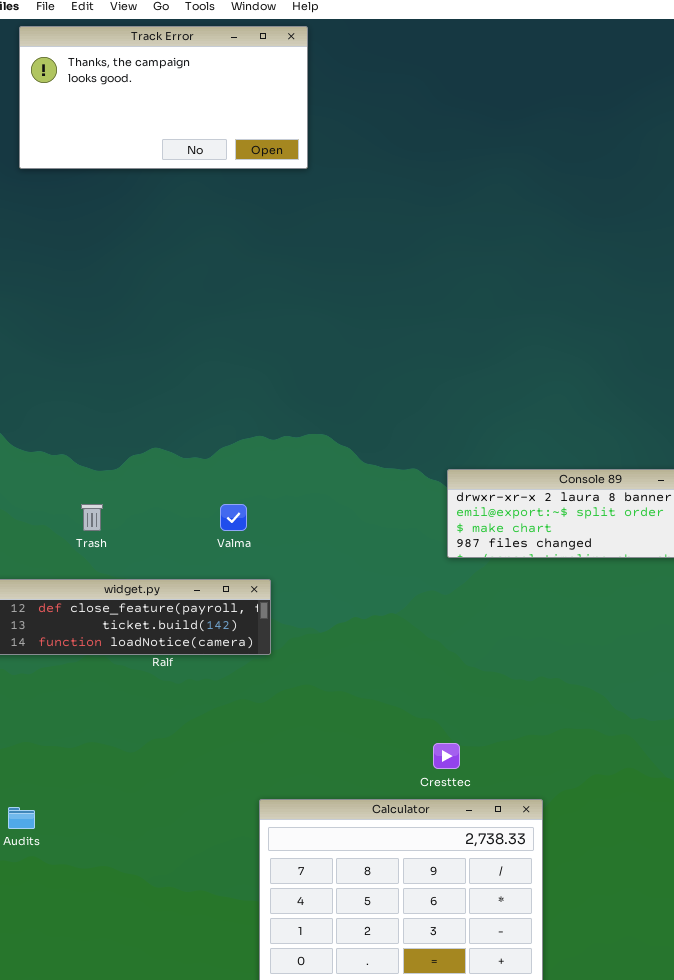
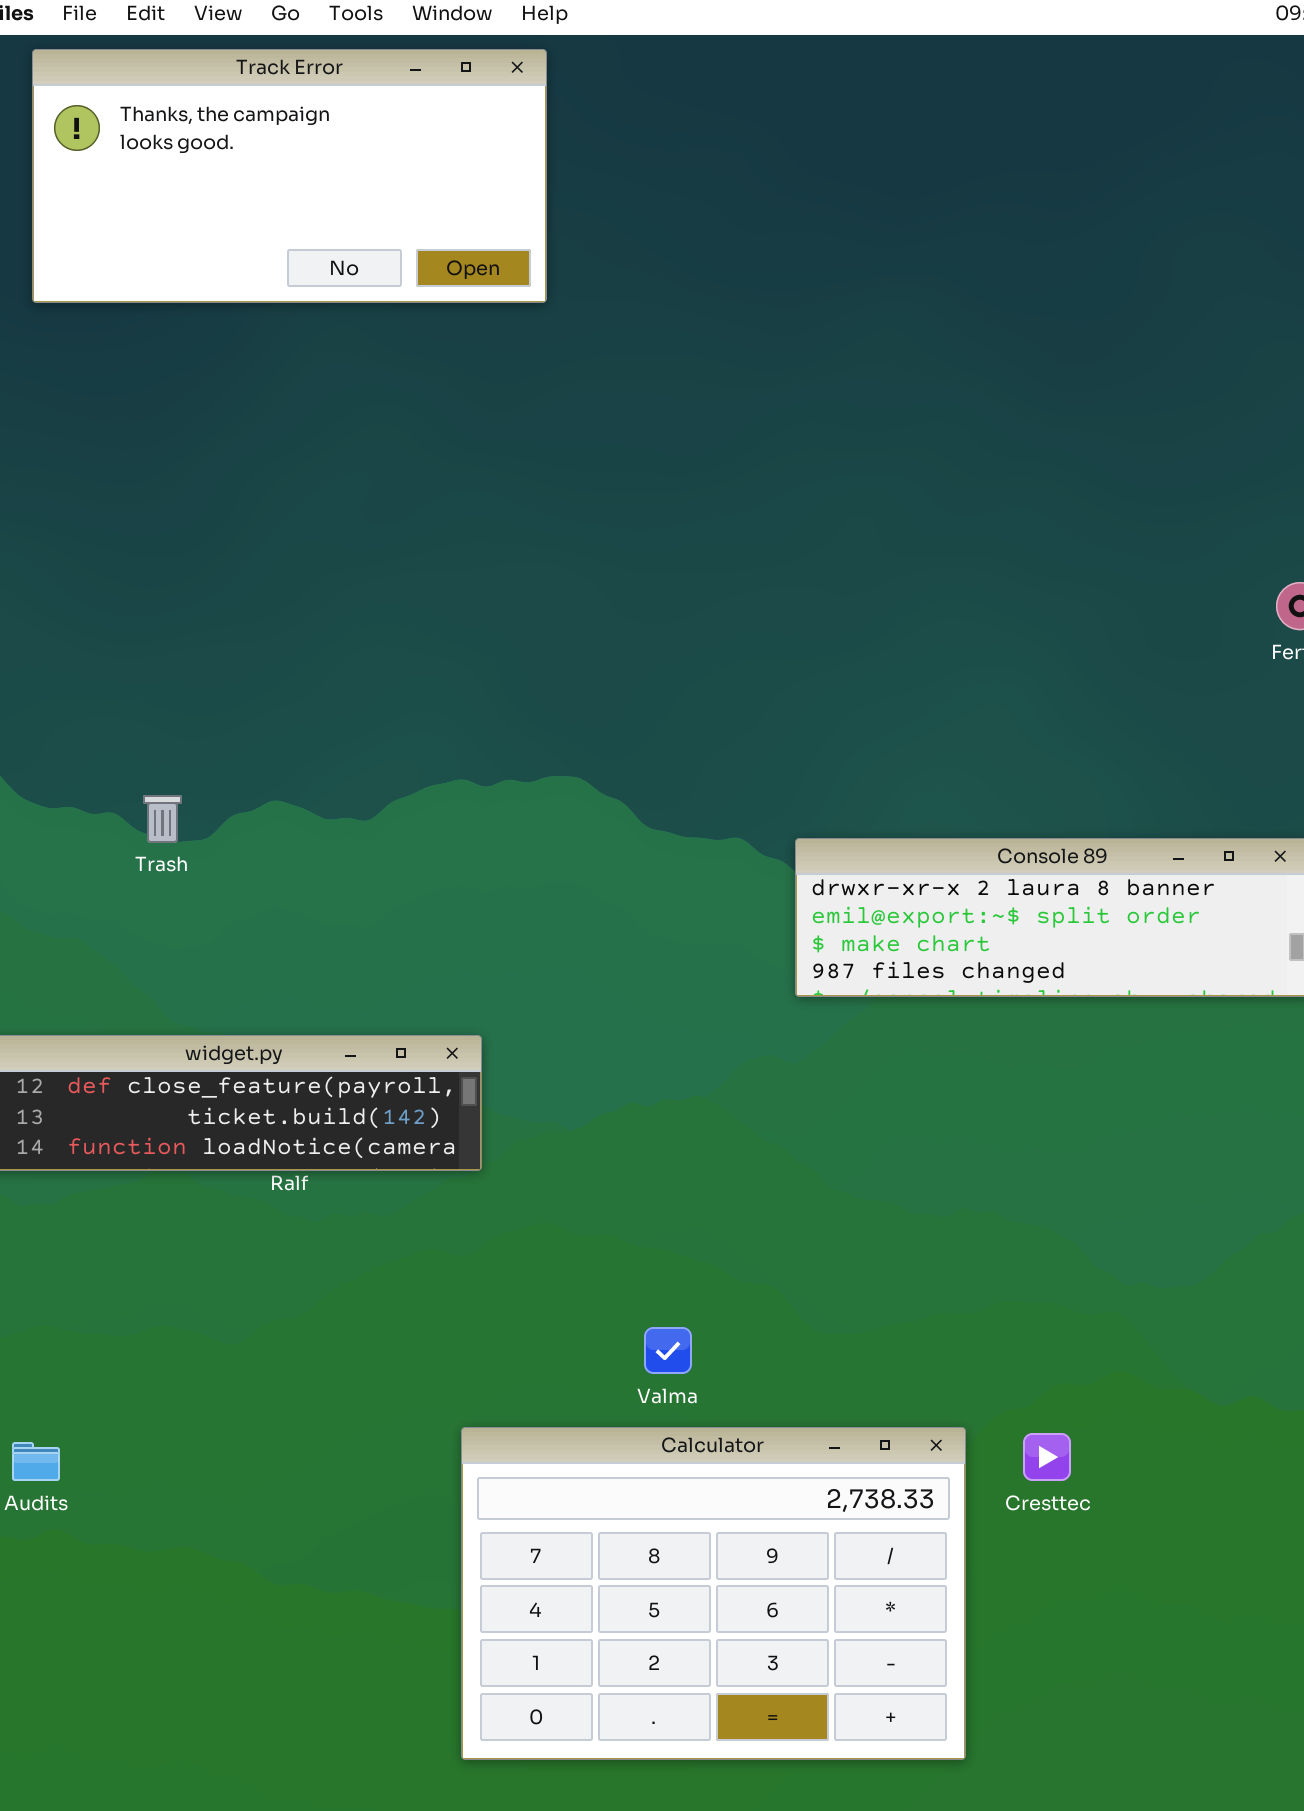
Trash: [81,504,103,531] -> [143,795,182,843], moved
Valma: [220,504,247,531] -> [644,1327,692,1374], moved
Cresttec: [433,743,460,769] -> [1023,1433,1071,1481], moved

